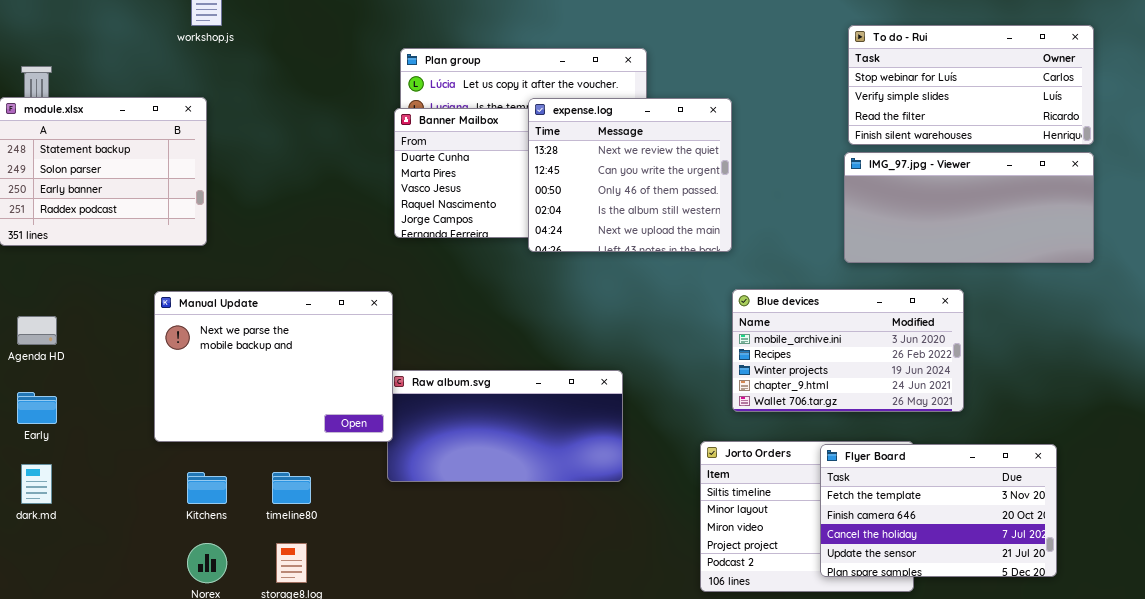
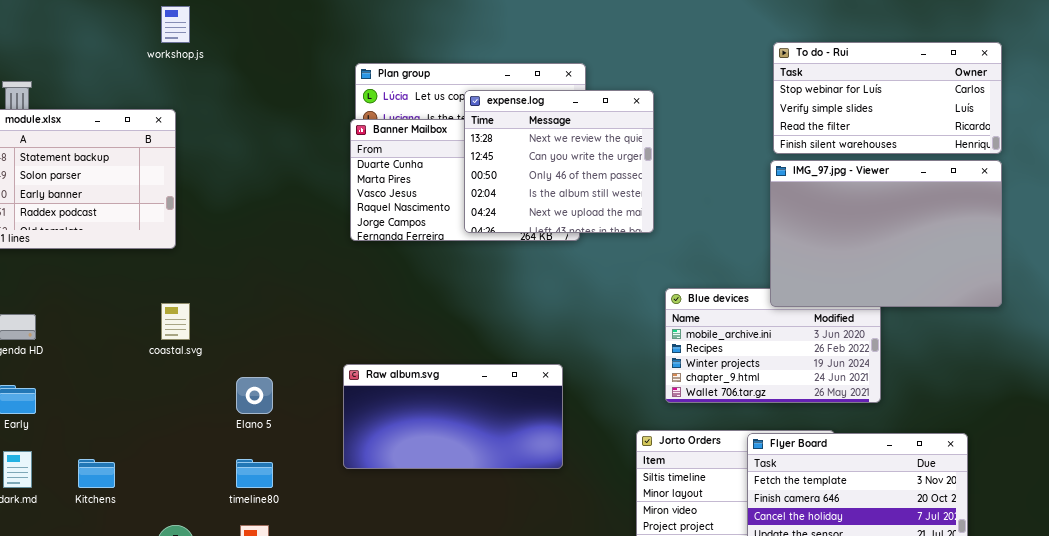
expense.log: [528,98,732,252] -> [464,90,654,233], moved
IMG_97.jpg - Viewer: [844,152,1094,263] -> [770,160,1002,307], resized
Manual Update: [154,291,393,442] -> none, closed
Kitchens: [187,472,227,504] -> [78,459,115,488], moved

